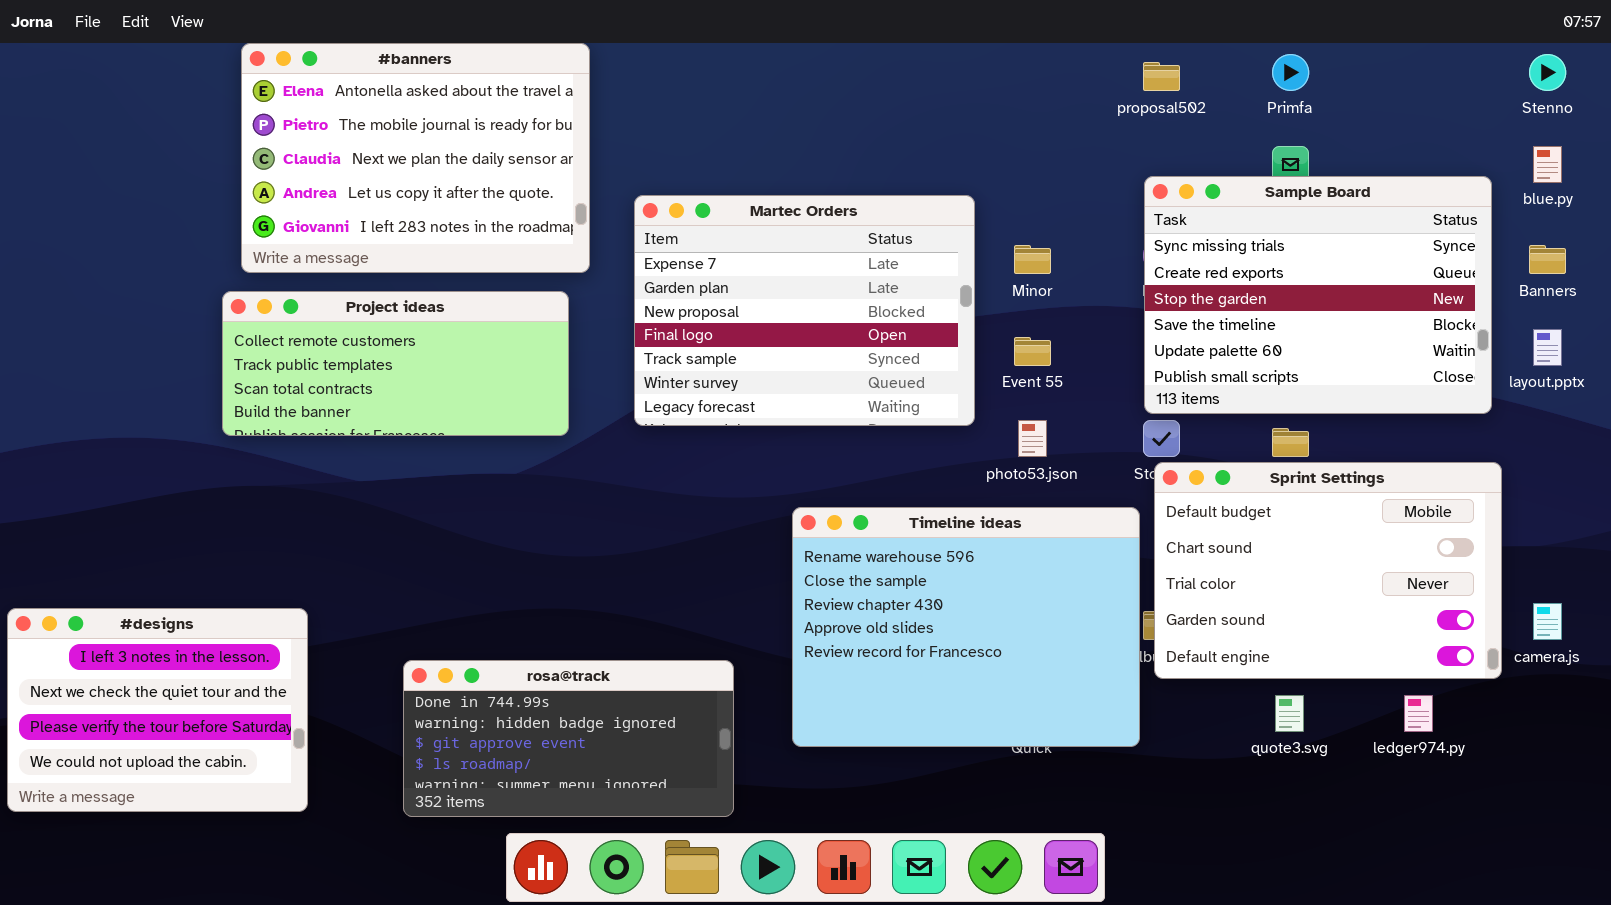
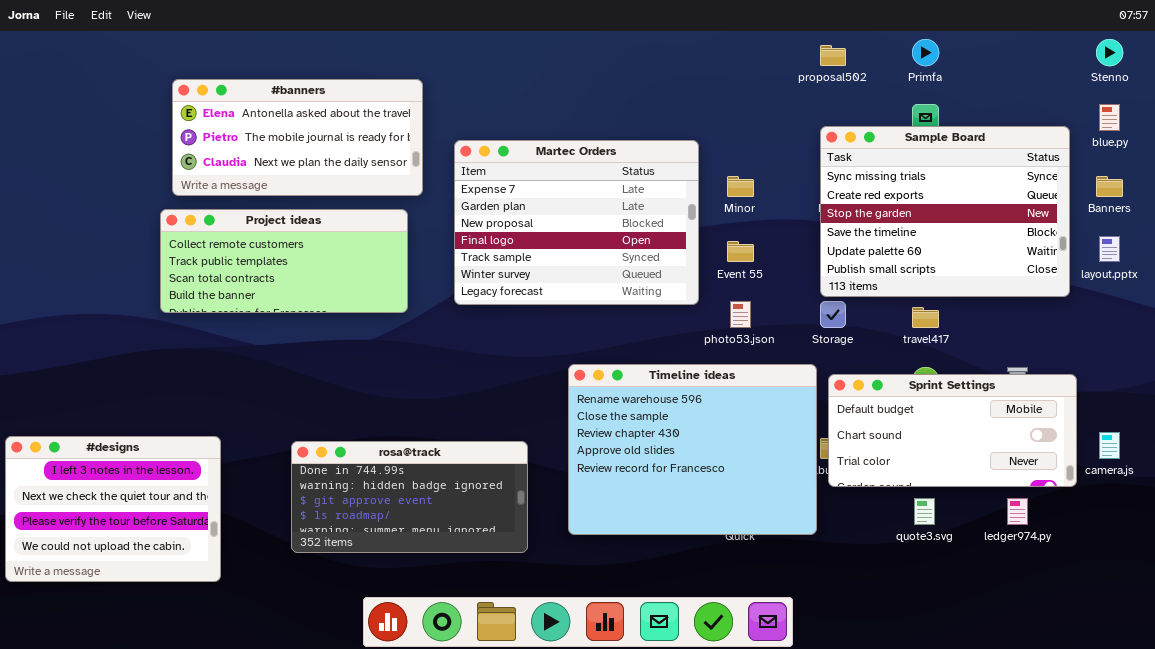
#banners: [241,43,590,273] -> [172,79,423,196], resized
Sprint Settings: [1154,462,1502,679] -> [828,374,1077,487], resized
rosa@track: [403,660,734,817] -> [291,441,528,553], moved

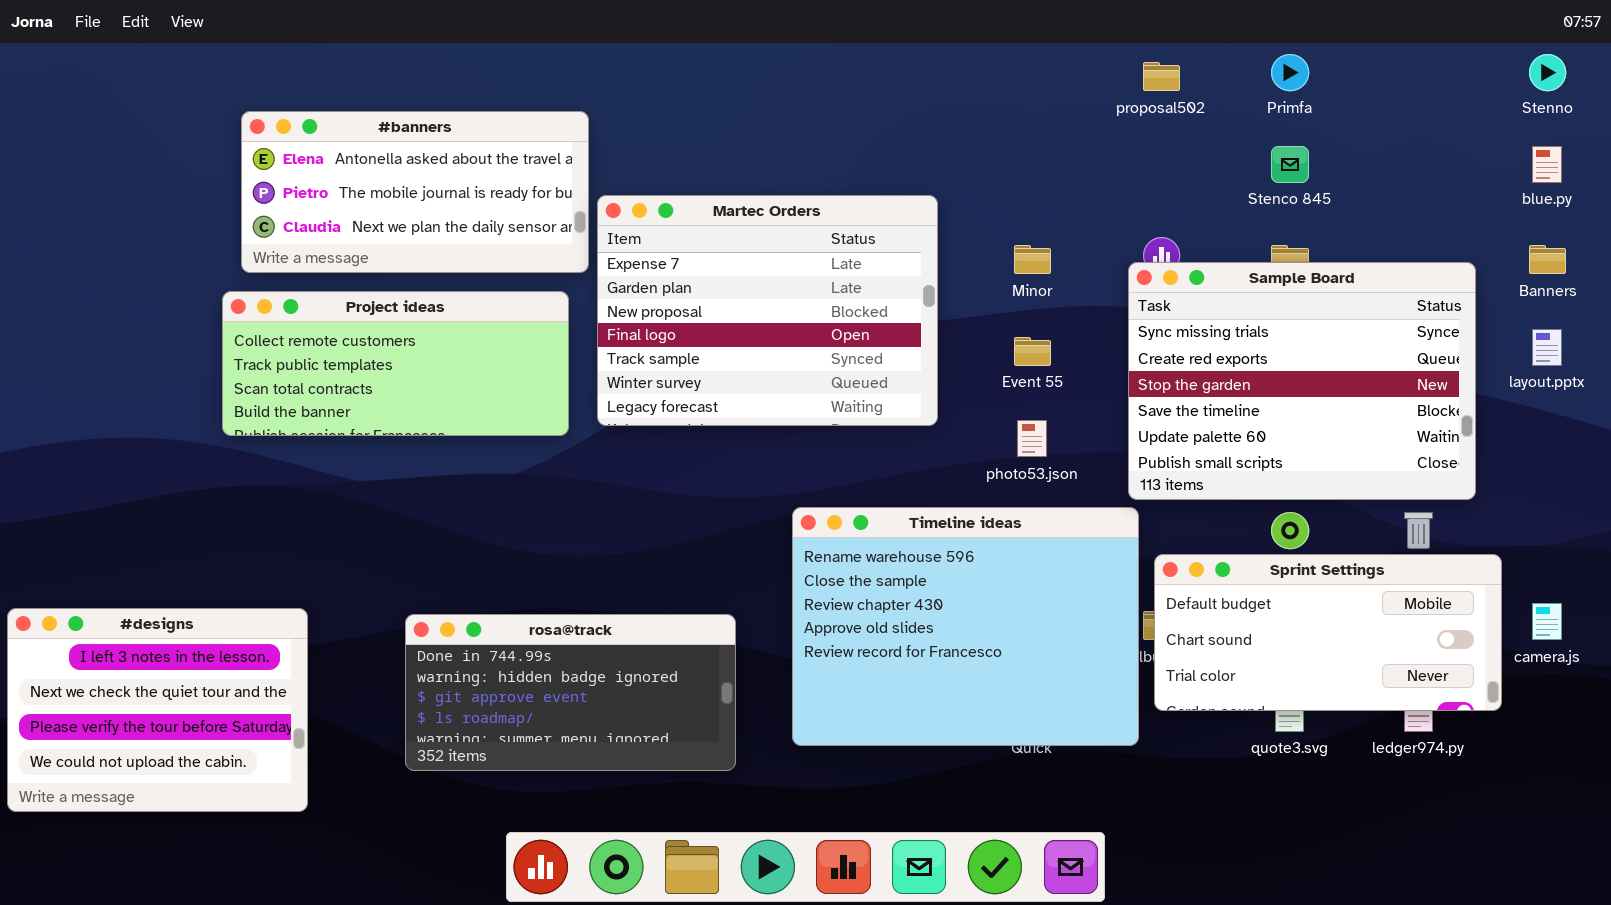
Sample Board: [820,126,1070,297] -> [1128,262,1476,500], moved
Martec Orders: [454,140,699,305] -> [597,195,938,426], moved
Sprint Settings: [828,374,1077,487] -> [1154,554,1502,711], moved

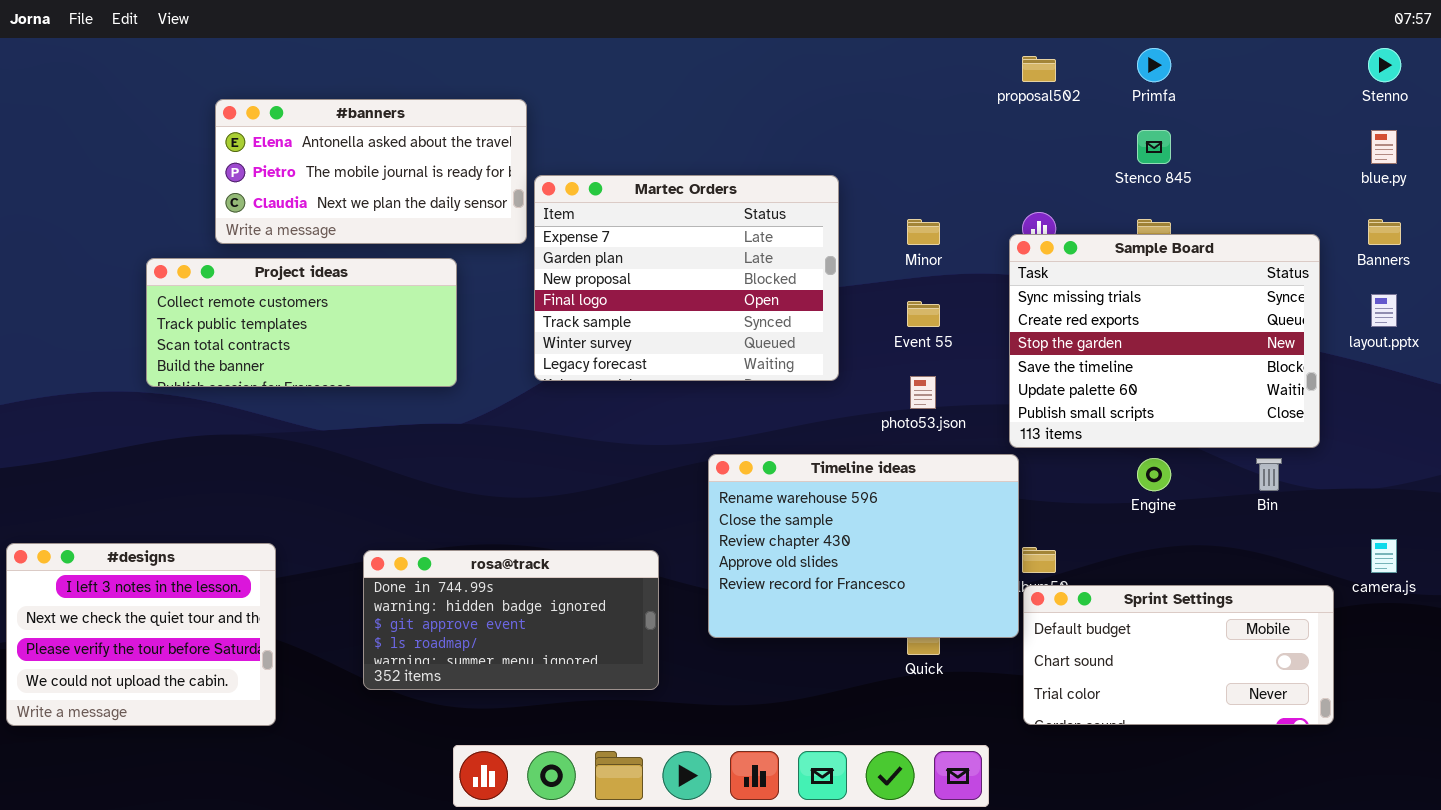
Project ideas: [222,291,569,436] -> [146,258,457,387], moved
Timeline ideas: [792,507,1139,746] -> [708,454,1019,638], resized
Sprint Settings: [1154,554,1502,711] -> [1023,585,1334,725], moved

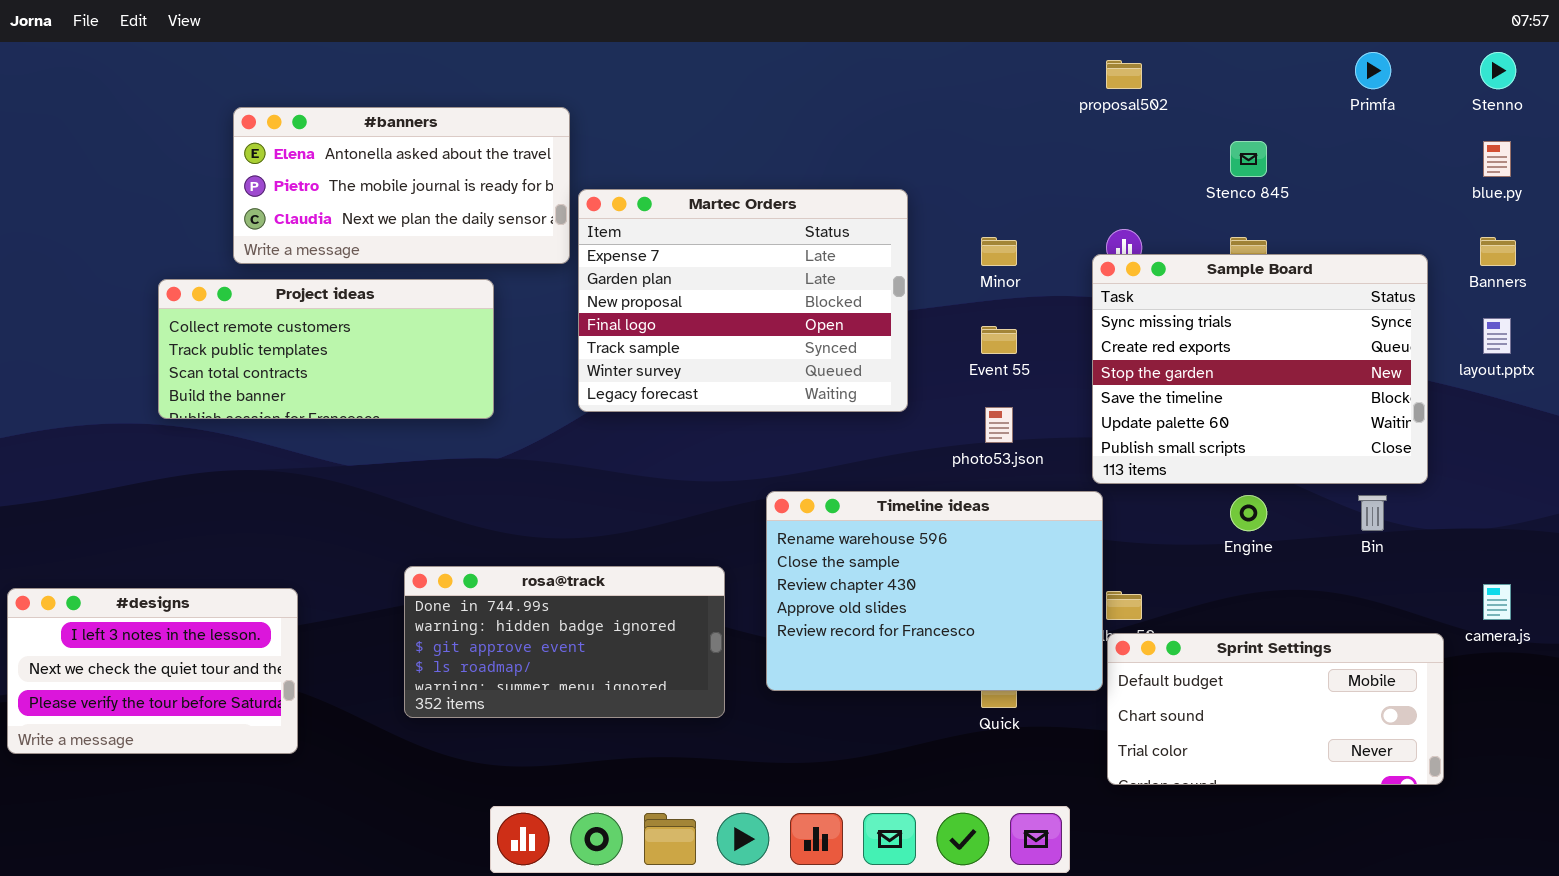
Primfa: [1137,48,1171,82] -> [1355,52,1391,89], moved
#designs: [6,543,276,726] -> [7,588,298,754], resized
rosa@track: [363,550,659,690] -> [404,566,725,718], moved

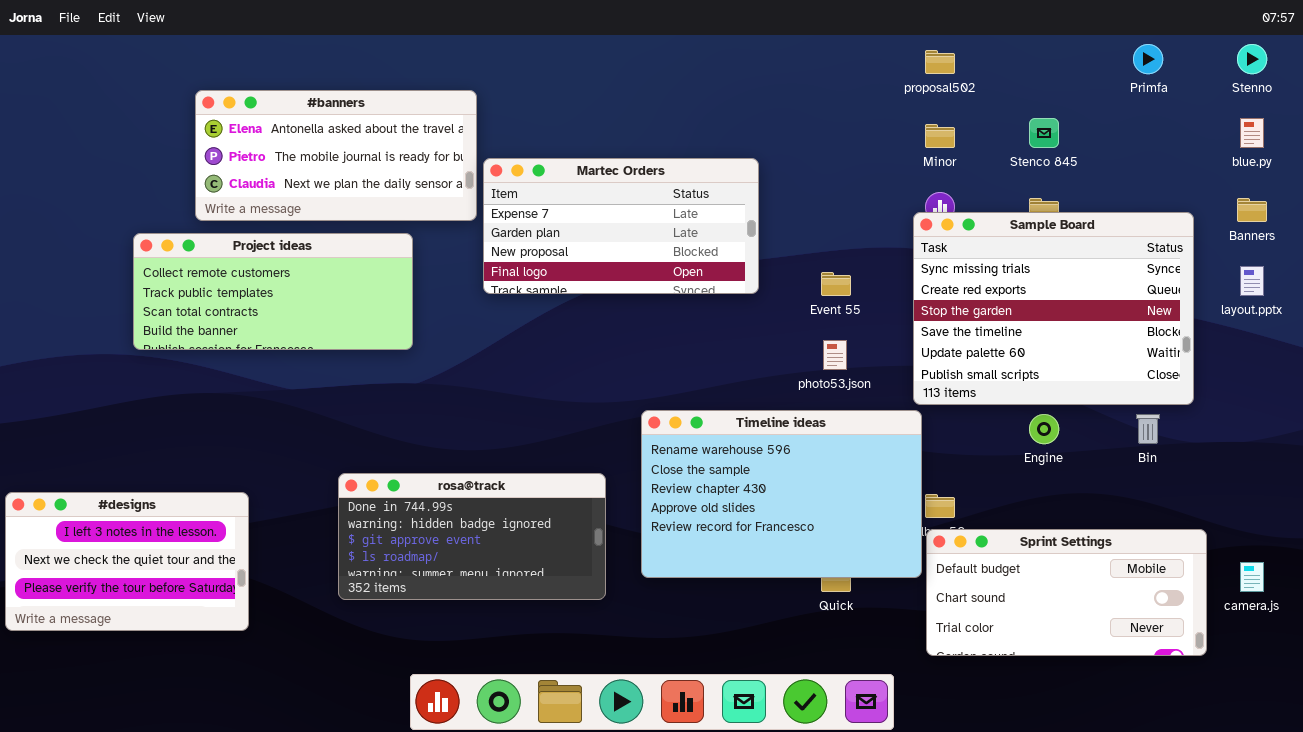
Martec Orders: [578,189,908,412] -> [483,158,759,294], resized
Minor: [981,237,1017,266] -> [925,124,955,148], moved
camera.js: [1483,584,1511,620] -> [1240,562,1264,592], moved

